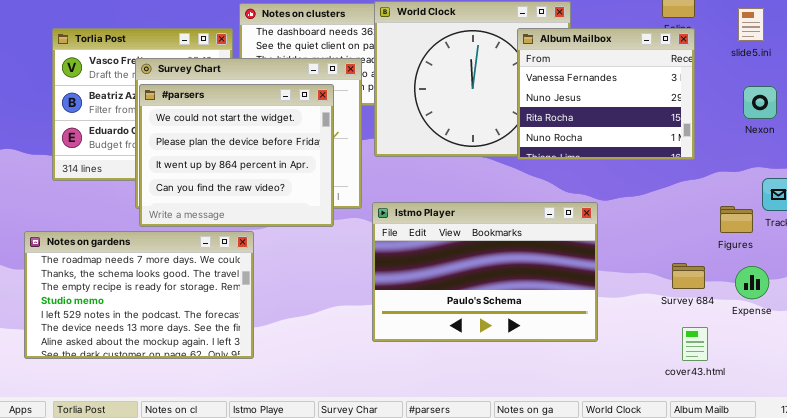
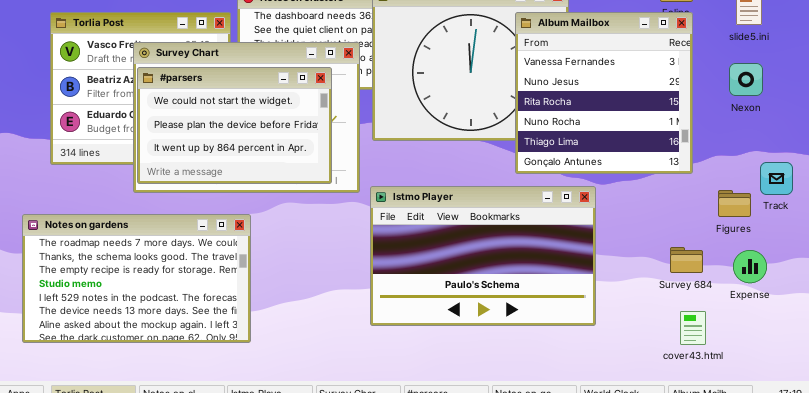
Album Mailbox: [517,28,695,160] -> [515,12,693,174], resized
#parsers: [139,84,334,227] -> [137,67,332,184], resized
Nexon: [743,86,777,119] -> [729,63,763,96], moved

